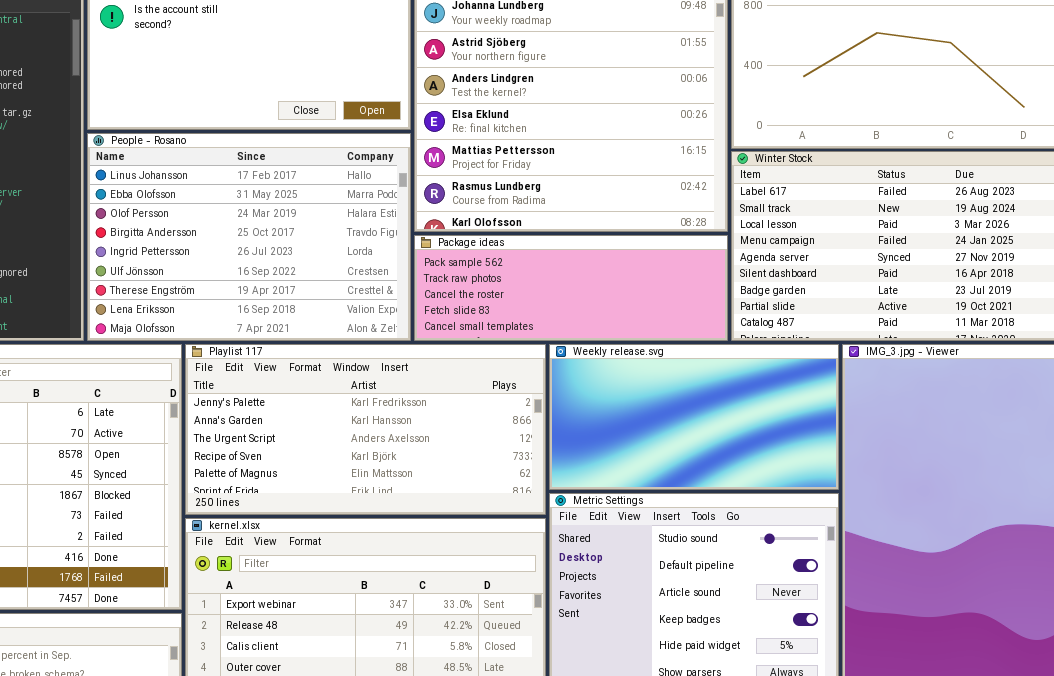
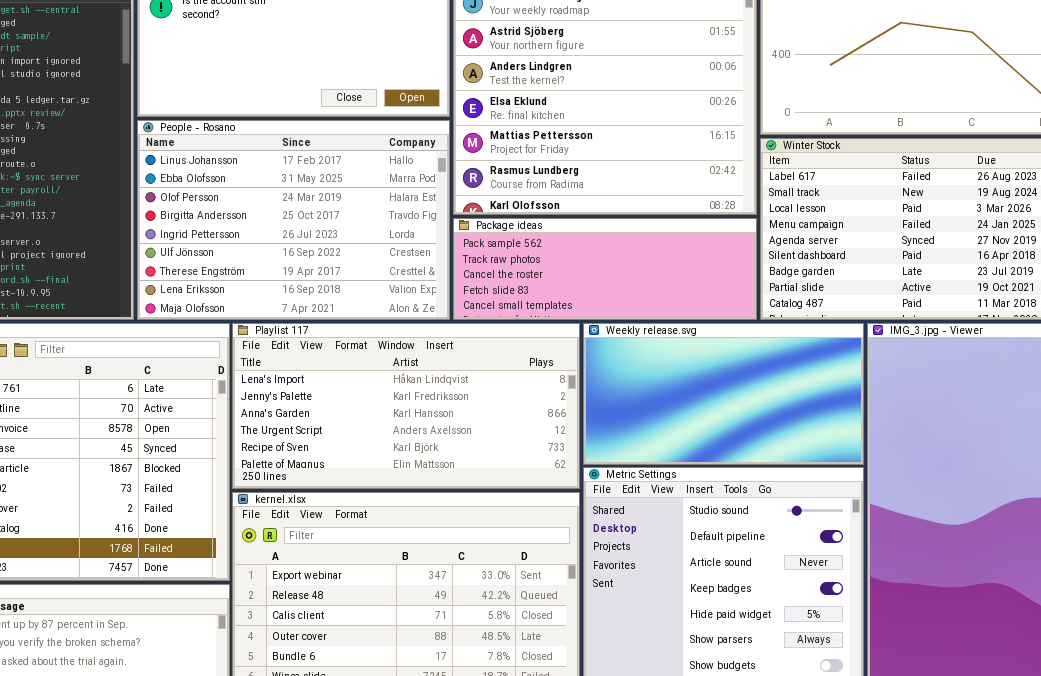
Playlist 117: [185,344,546,515] -> [232,323,580,489], scrolled up 1 row

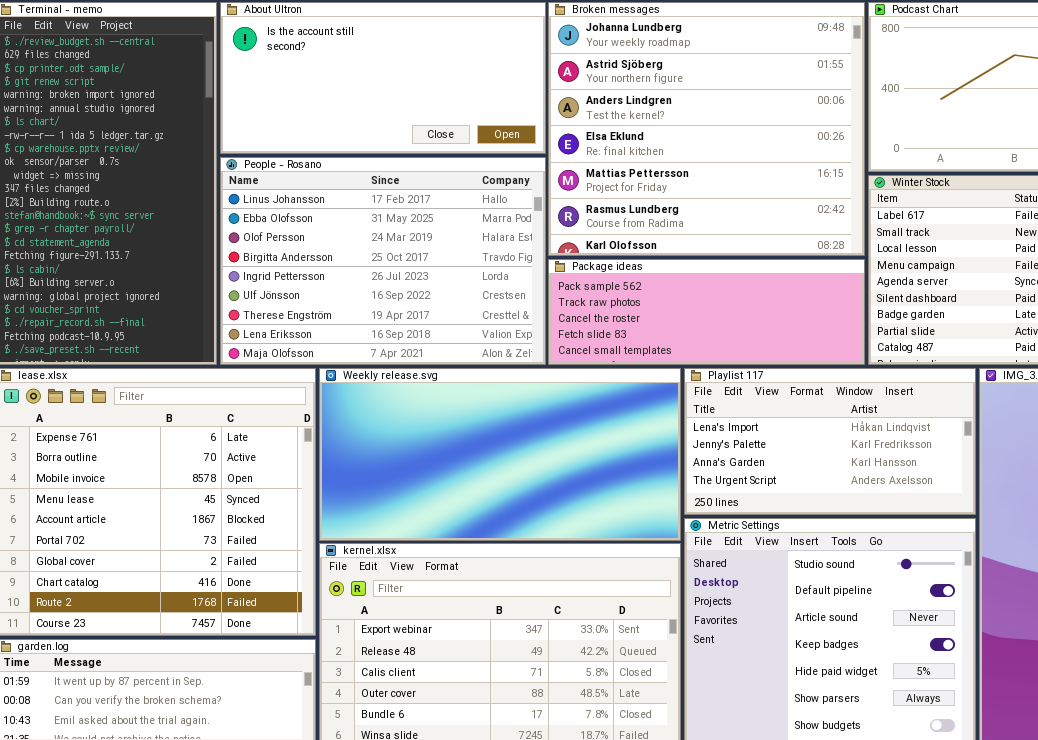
Playlist 117: [232,323,580,489] -> [684,368,976,515], moved, resized
Weekly release.svg: [583,323,864,465] -> [319,368,681,541], moved, resized

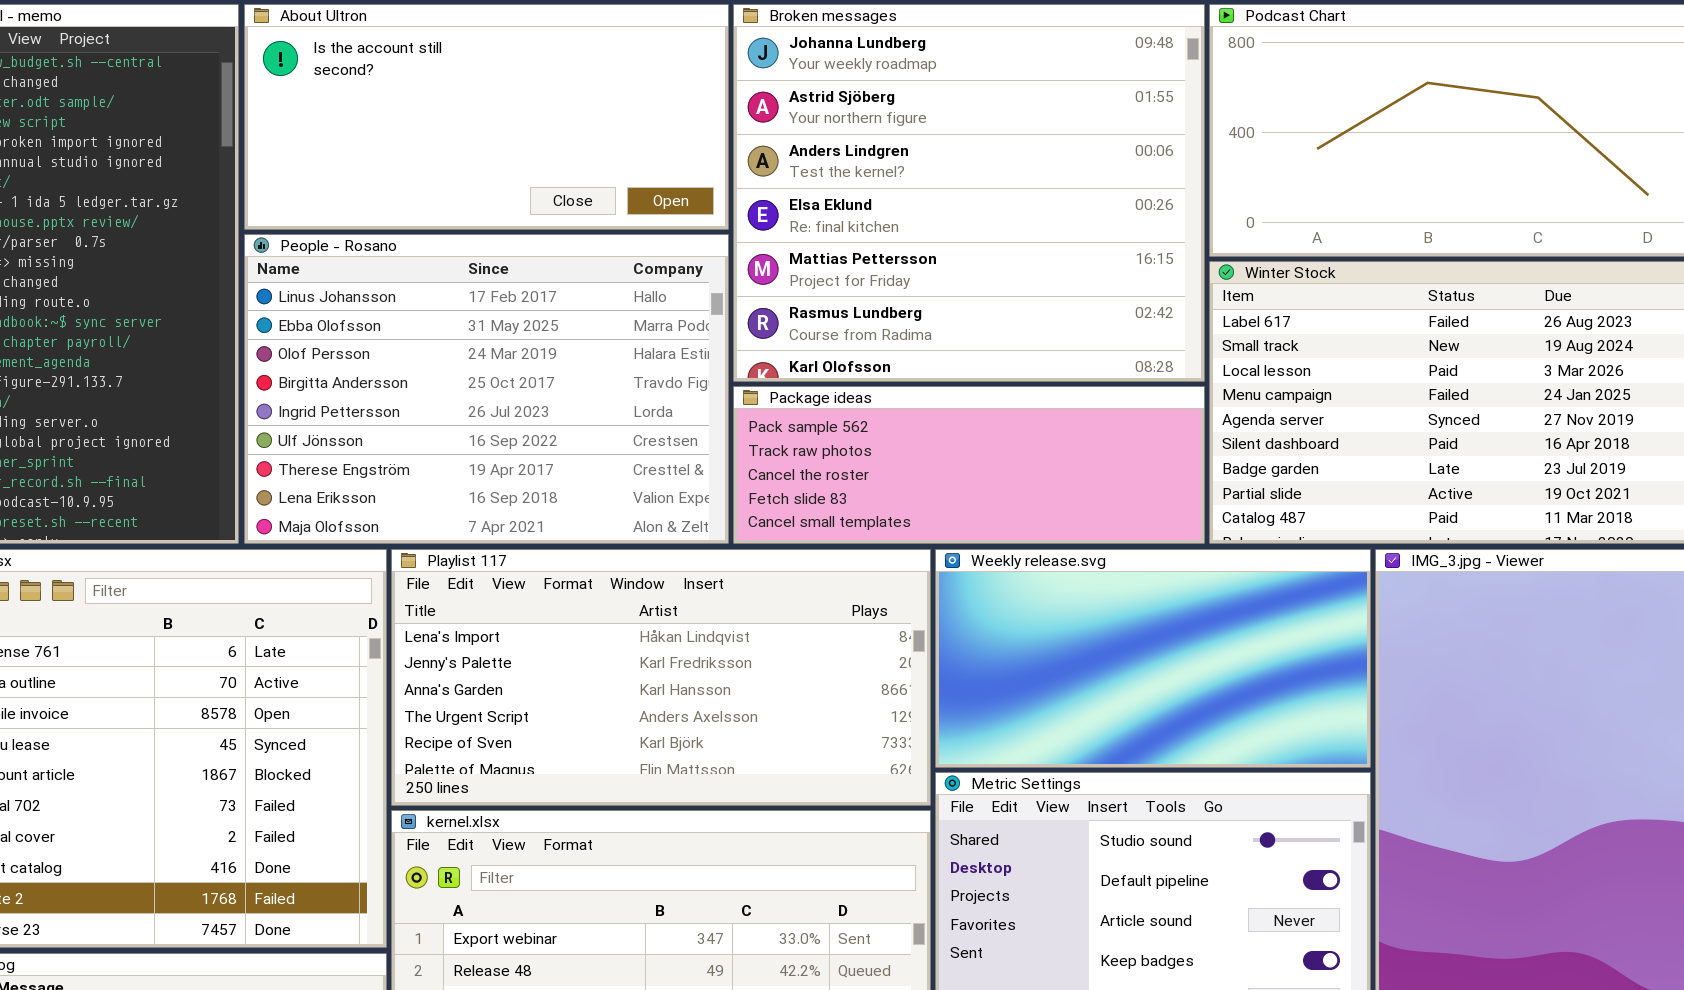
Weekly release.svg: [319,368,681,541] -> [935,549,1371,768], moved, resized
Playlist 117: [684,368,976,515] -> [391,549,931,806], moved, resized

